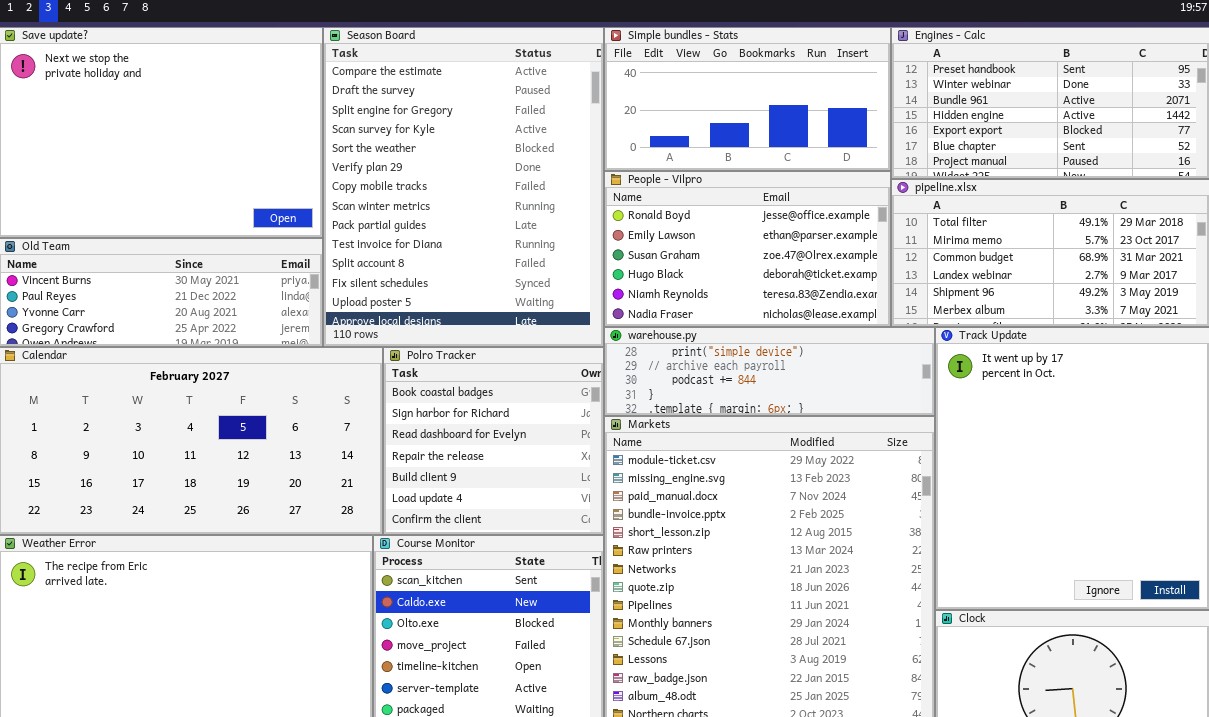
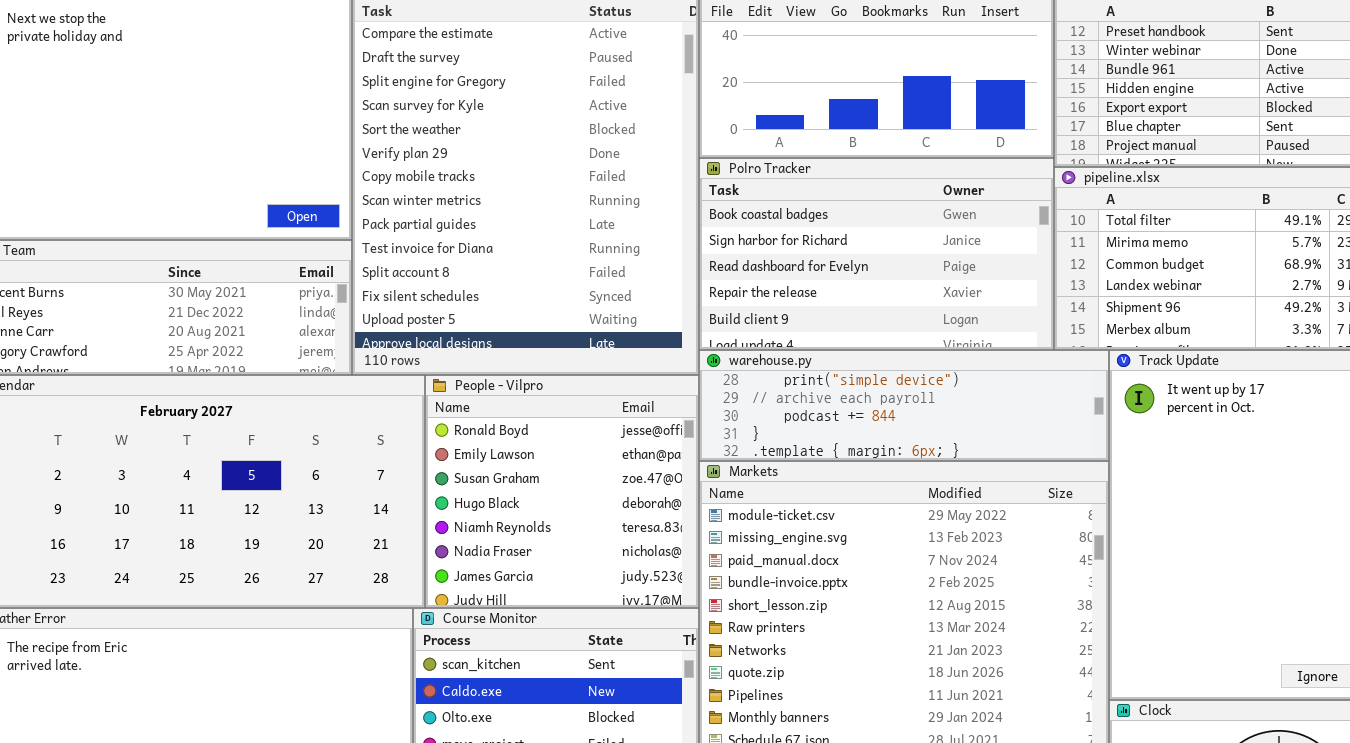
People - Vilpro: [604,171,891,327] -> [425,375,699,608], moved, resized
Polro Tracker: [383,347,604,535] -> [699,158,1054,350], moved, resized

